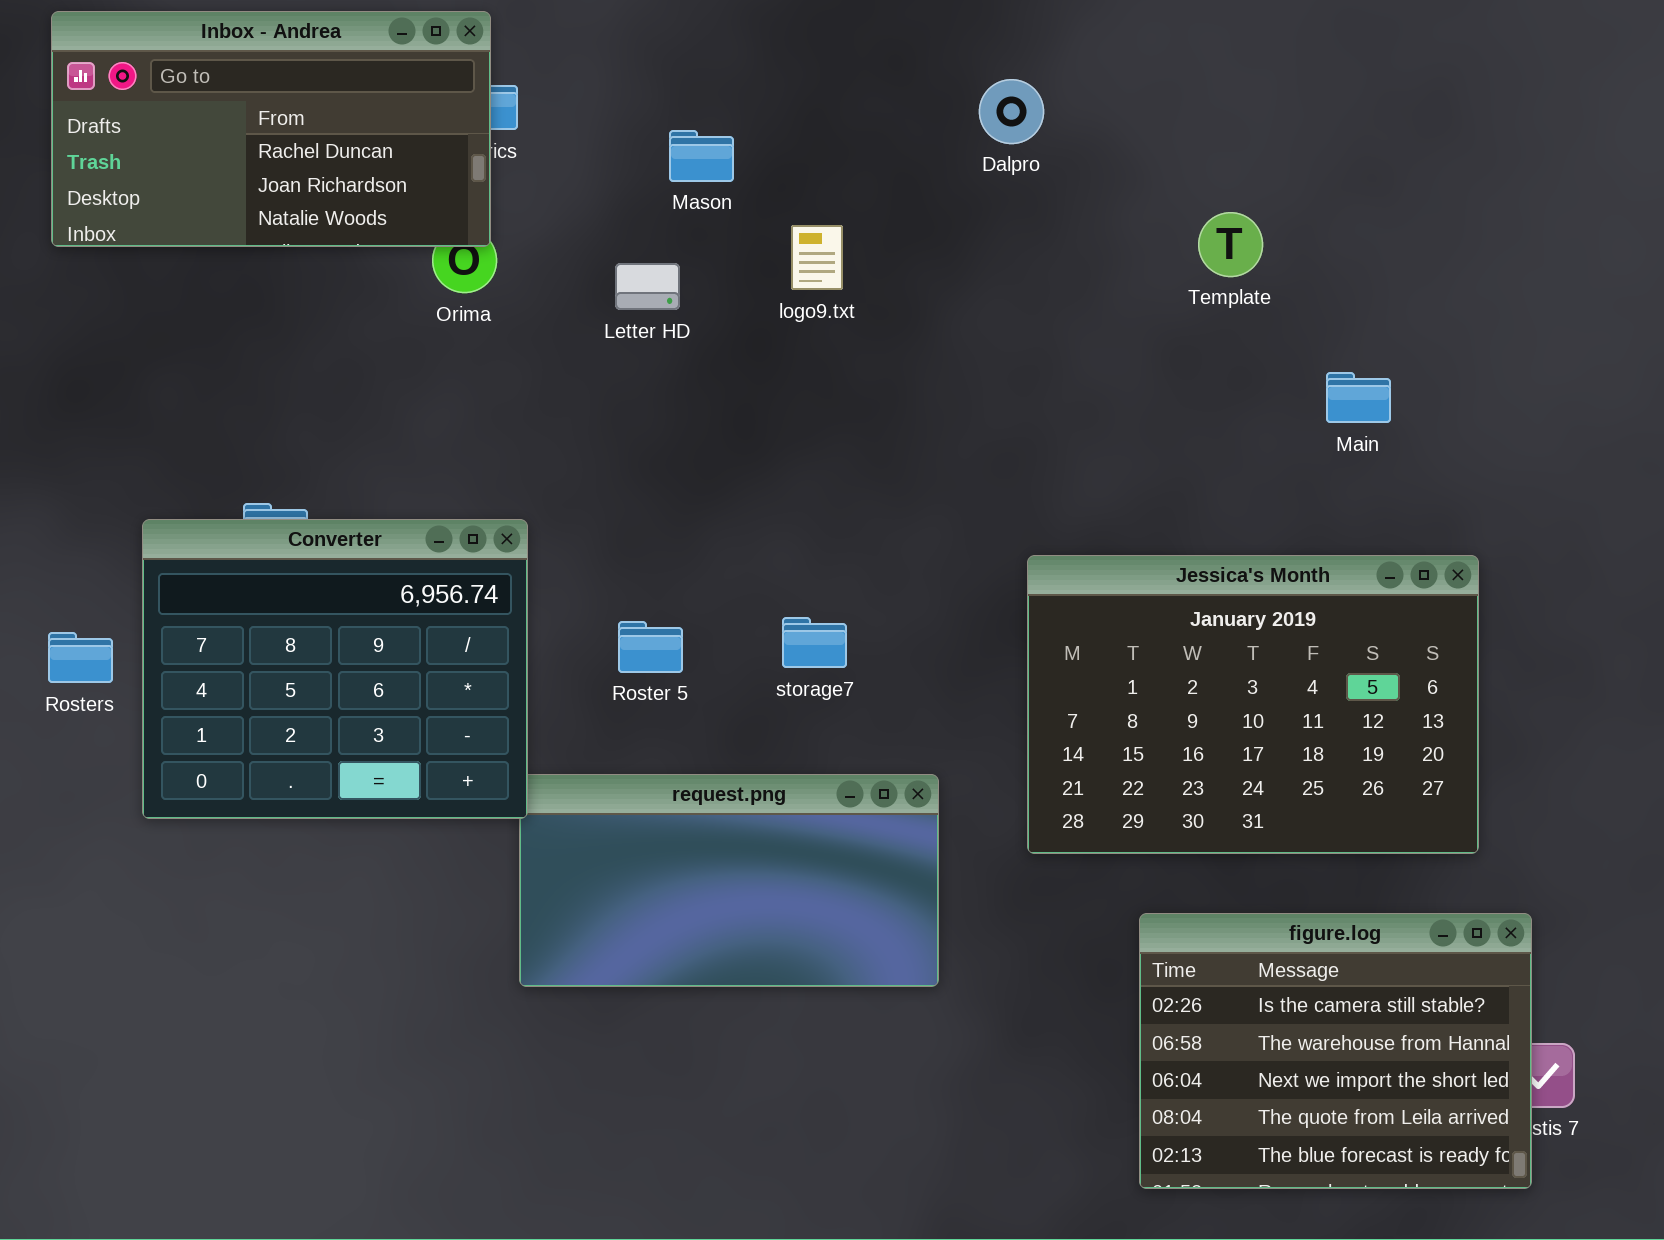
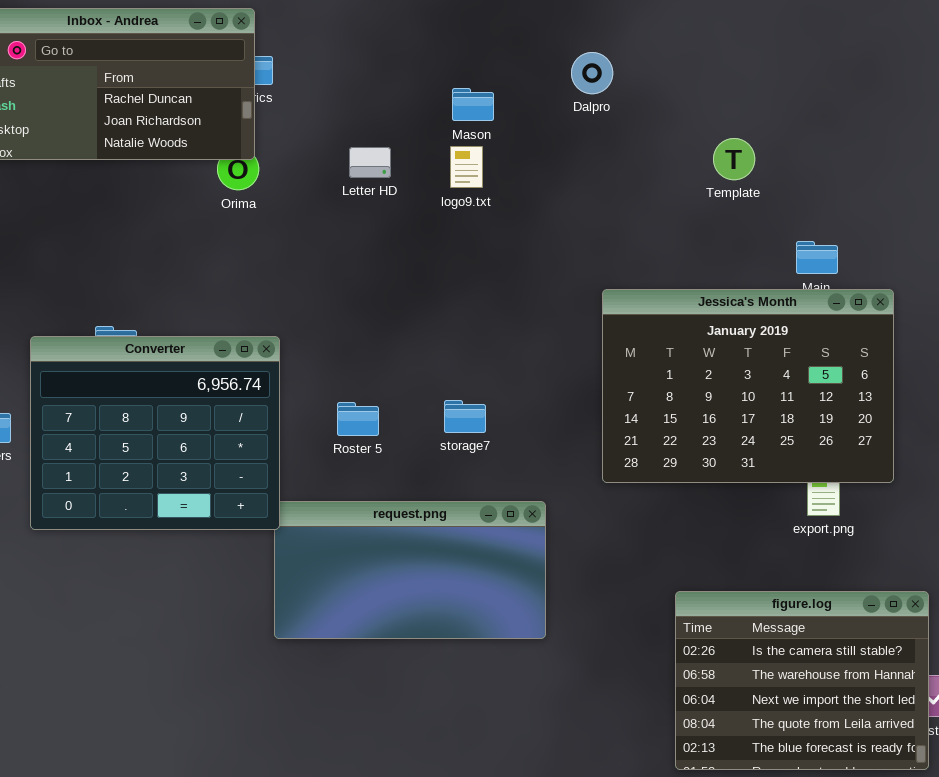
Mason: [669,130,734,182] -> [452,88,494,121], moved
Letter HD: [615,263,680,310] -> [349,147,391,178], moved
Jessica's Month: [1027,555,1479,854] -> [602,289,894,483], moved

